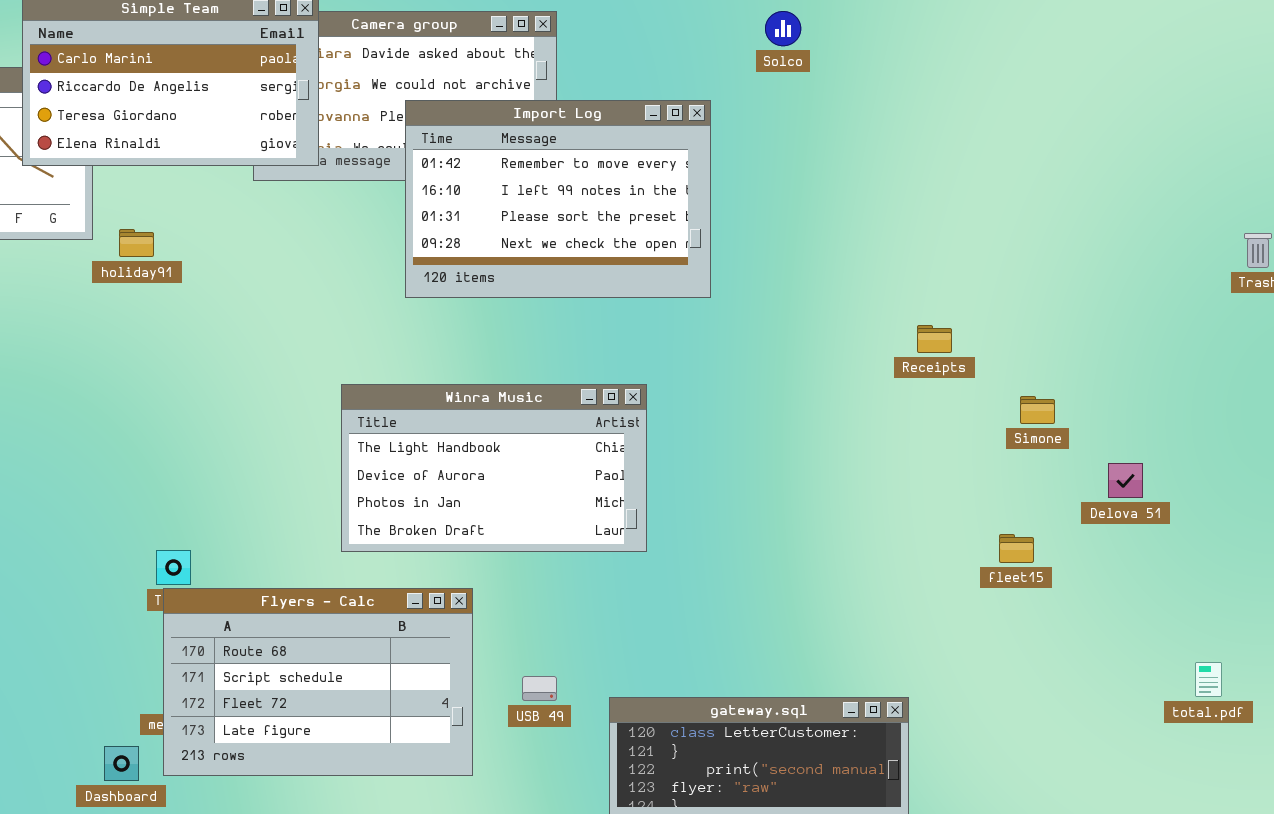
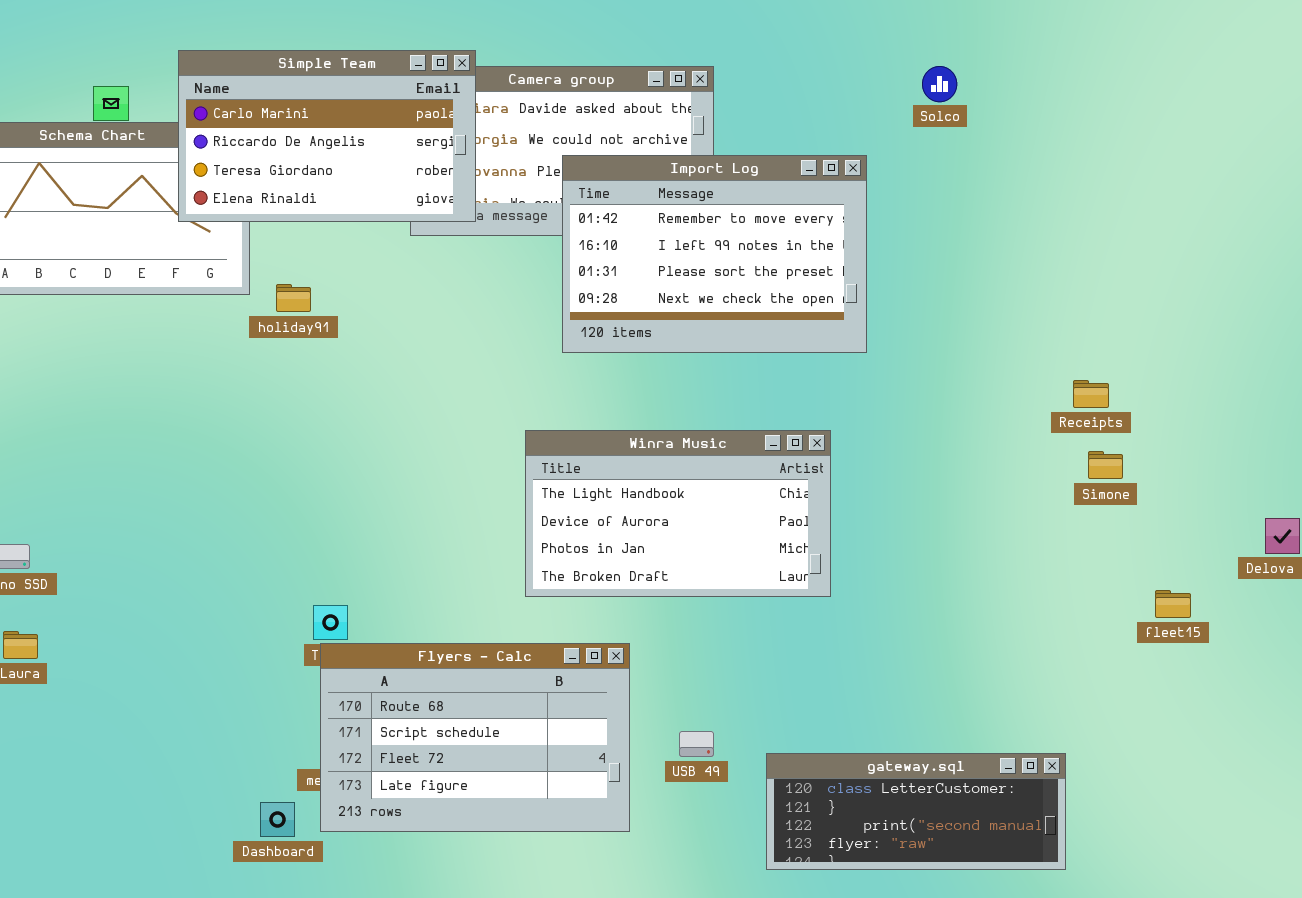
Winra Music: [341,384,647,552] -> [525,430,831,597], moved
Simone: [1020,396,1055,424] -> [1088,451,1123,479], moved

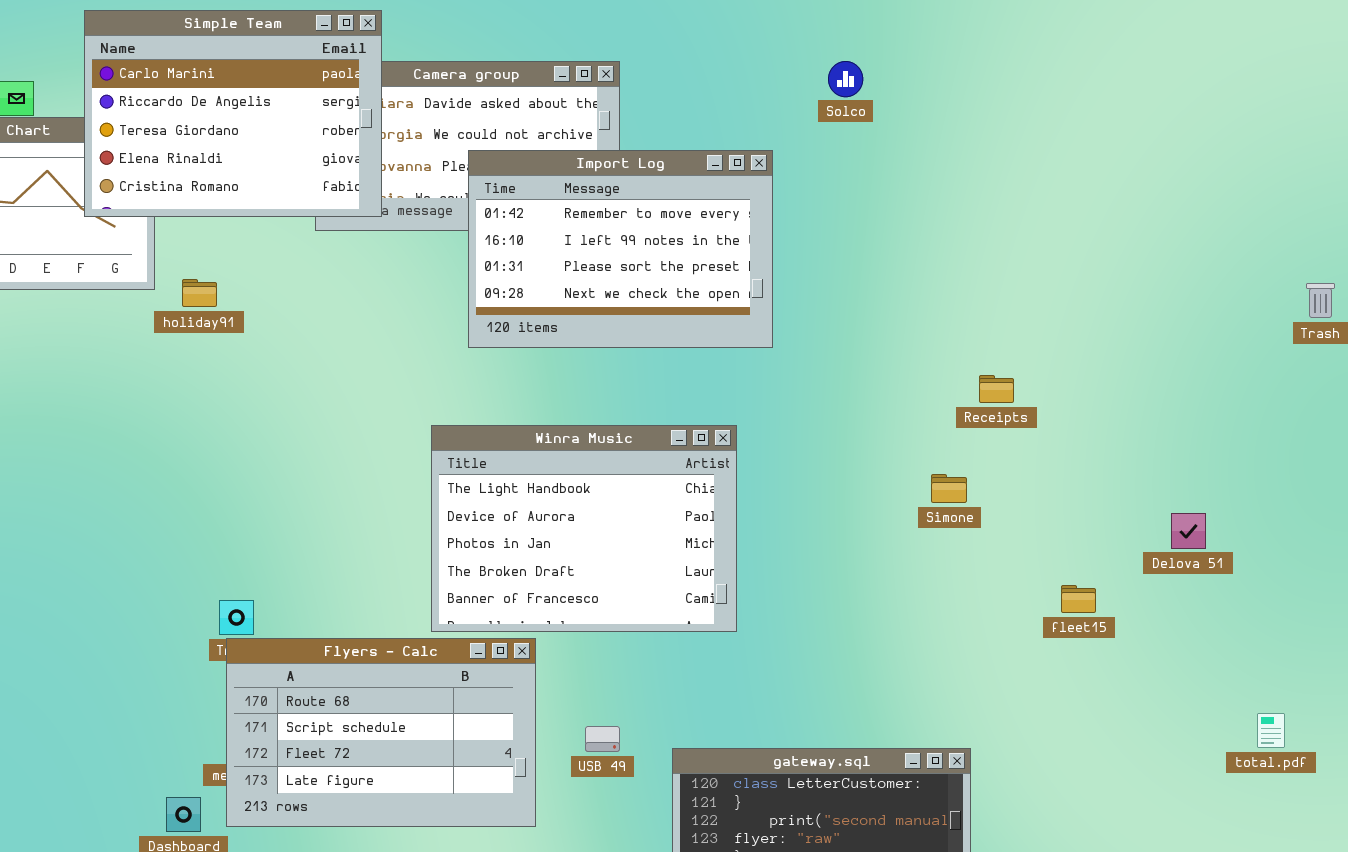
Simple Team: [178,50,476,222] -> [84,10,382,217], resized
Winra Music: [525,430,831,597] -> [431,425,737,632], resized
Simone: [1088,451,1123,479] -> [931,474,967,503], moved

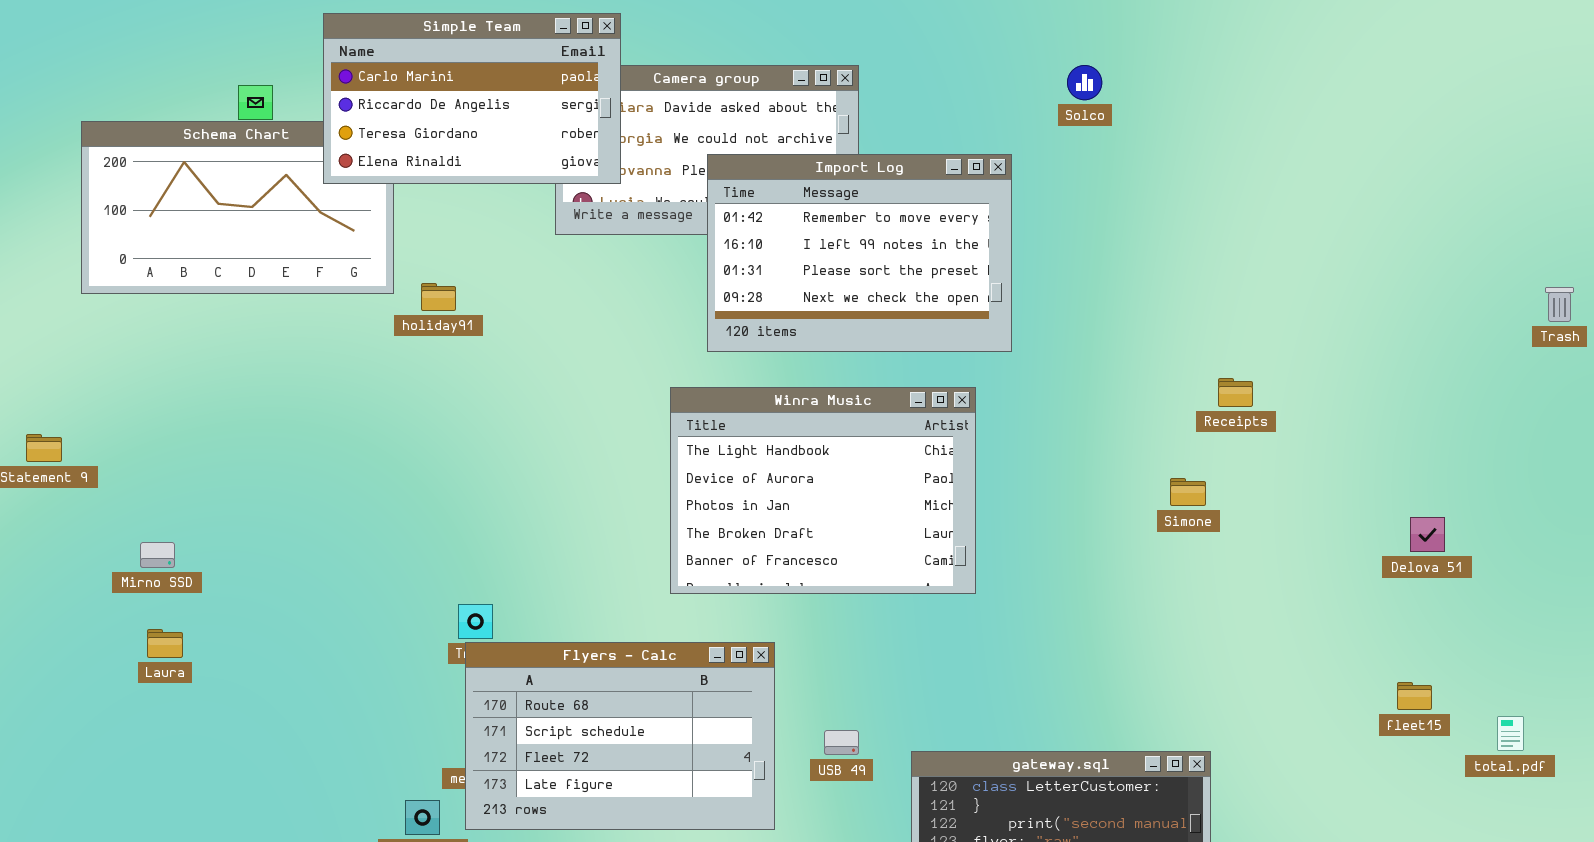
Simple Team: [84,10,382,217] -> [323,13,621,184], resized
Winra Music: [431,425,737,632] -> [670,387,976,594], moved
fleet15: [1061,585,1096,613] -> [1397,682,1432,710], moved

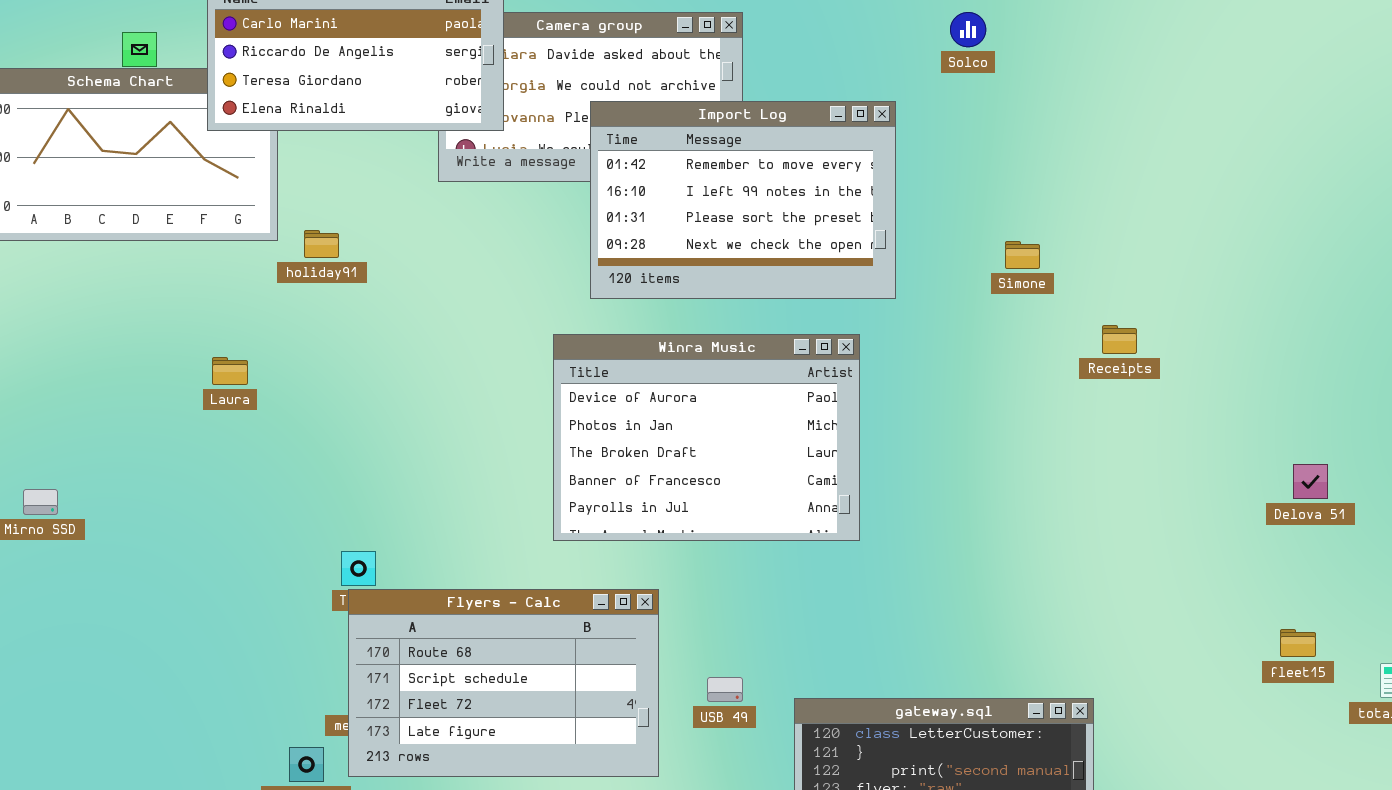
Winra Music: [670,387,976,594] -> [553,334,860,541], scrolled down 1 row
Simone: [1170,478,1206,506] -> [1005,241,1040,269], moved
Laura: [147,629,183,658] -> [212,357,248,385], moved

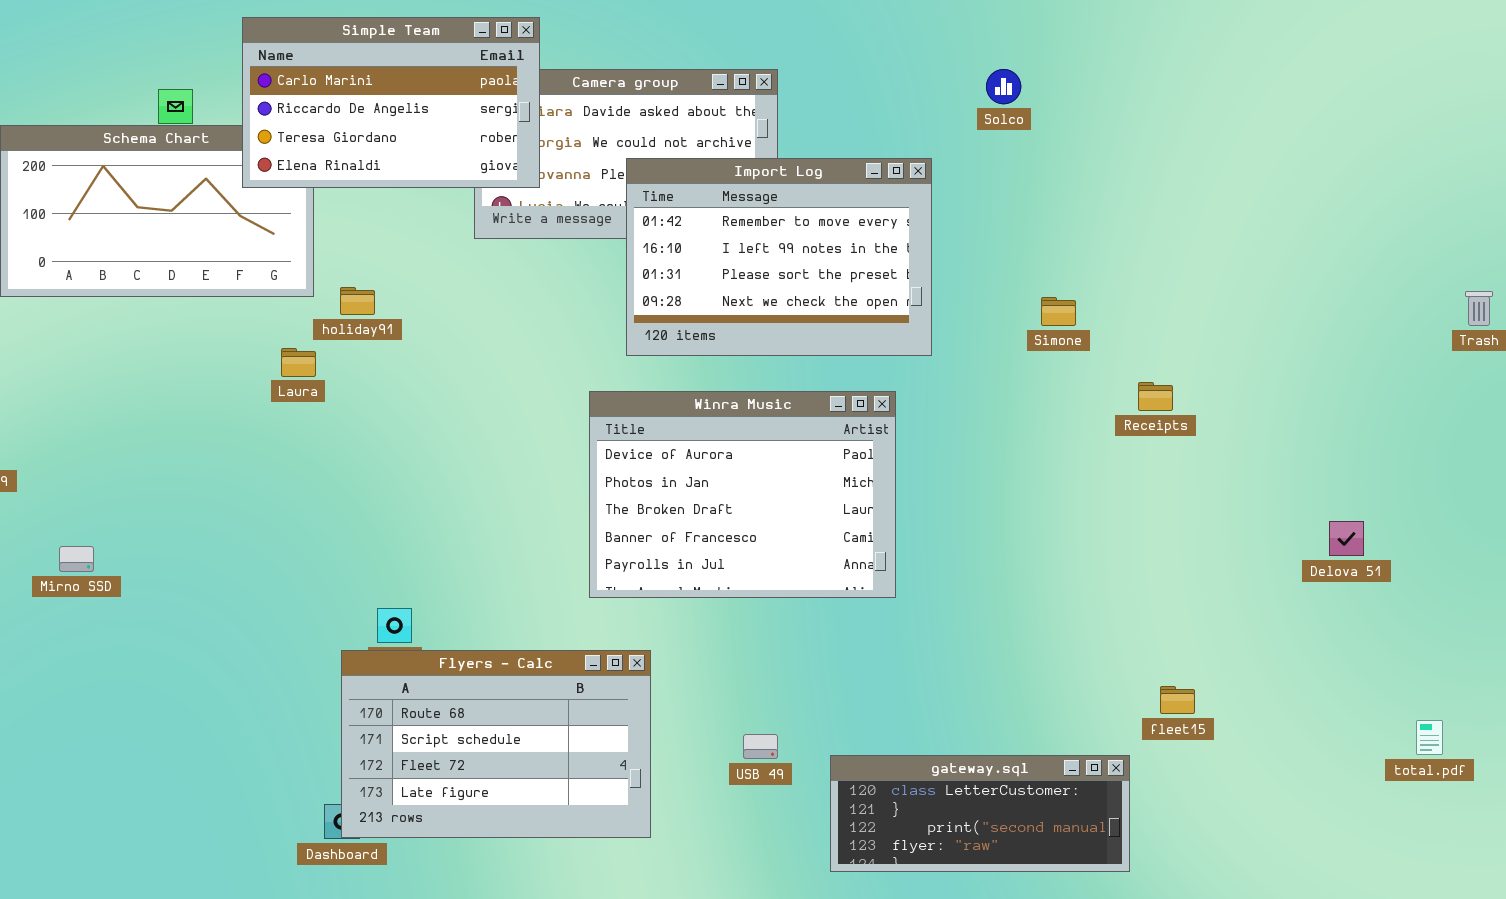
Laura: [212,357,248,385] -> [281,348,316,377], moved
Flyers - Calc: [348,589,659,777] -> [341,650,651,838], moved
fleet15: [1280,629,1316,657] -> [1160,686,1195,714], moved

